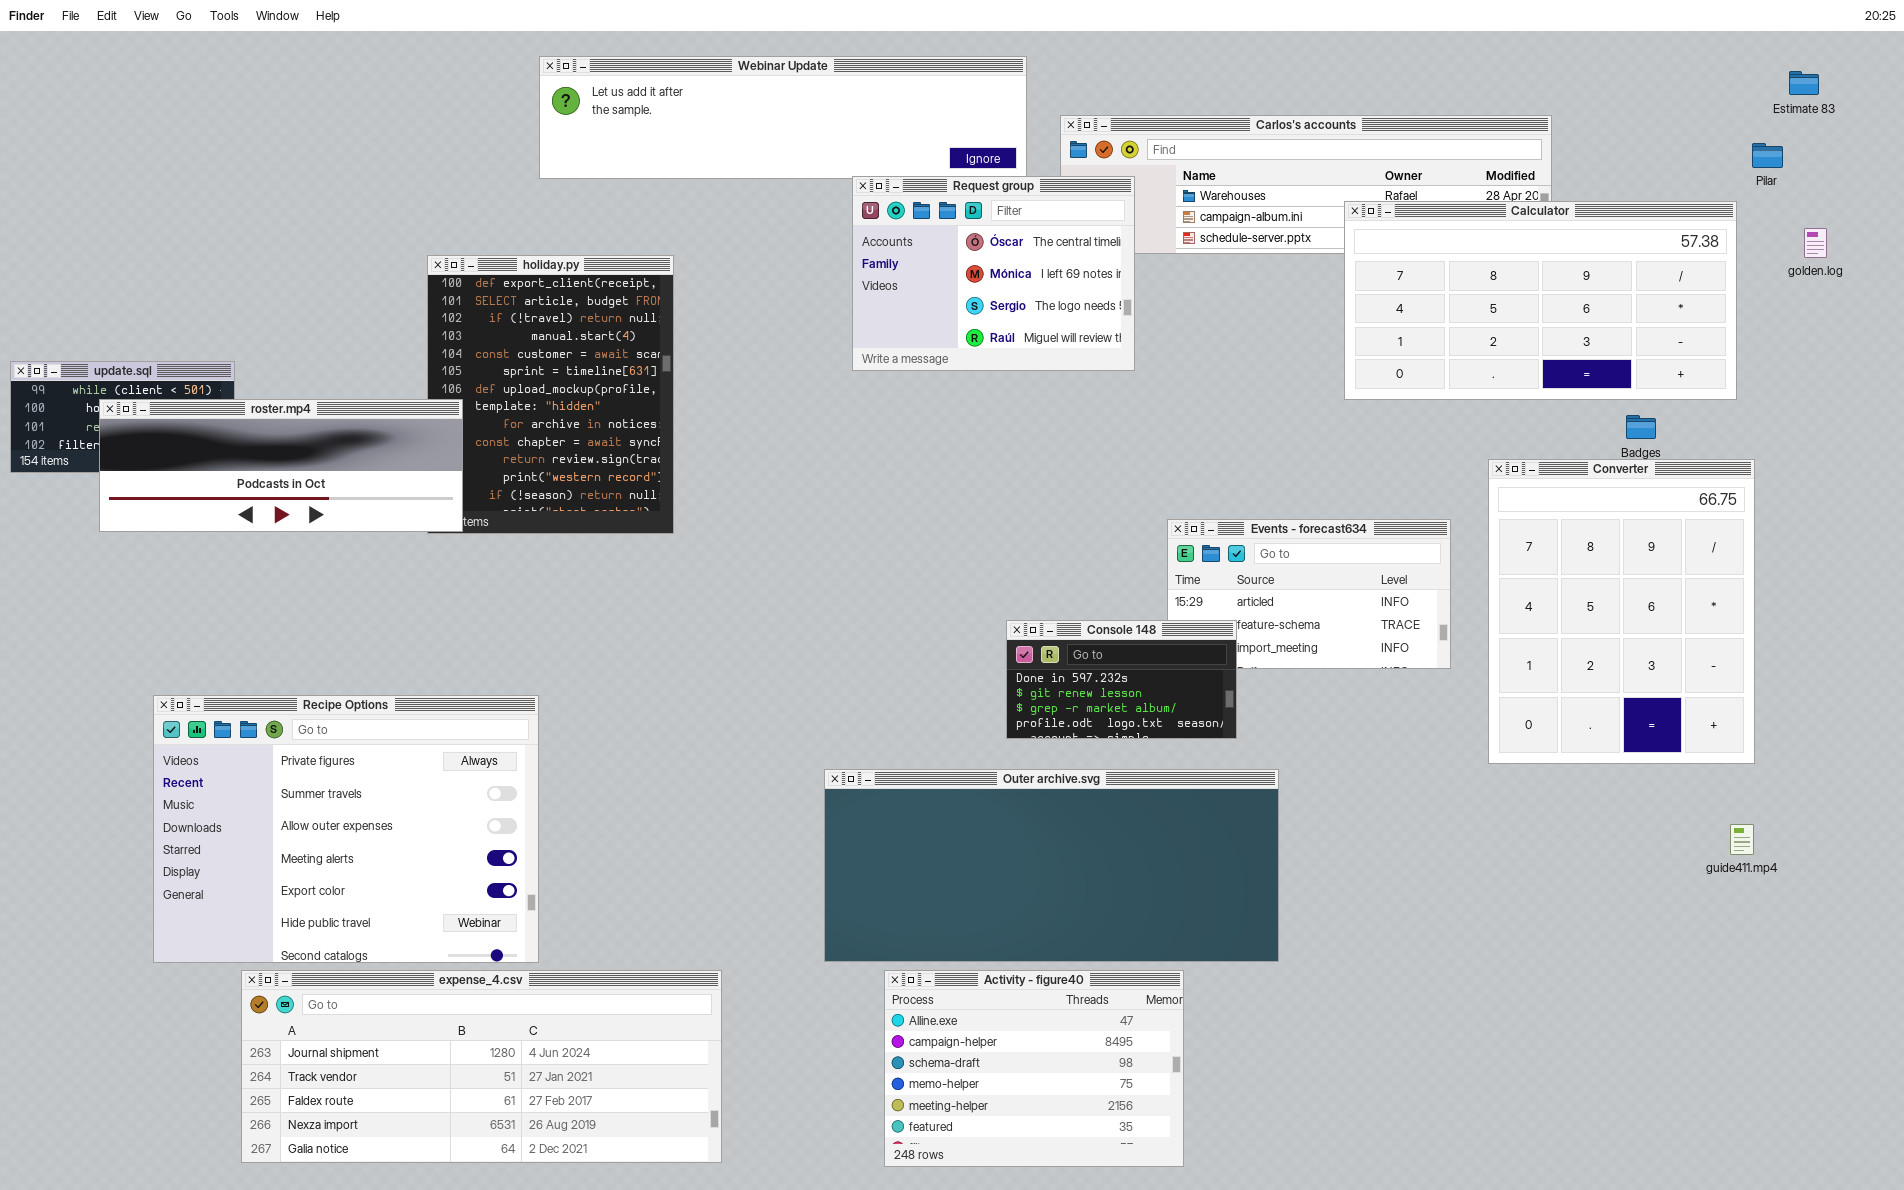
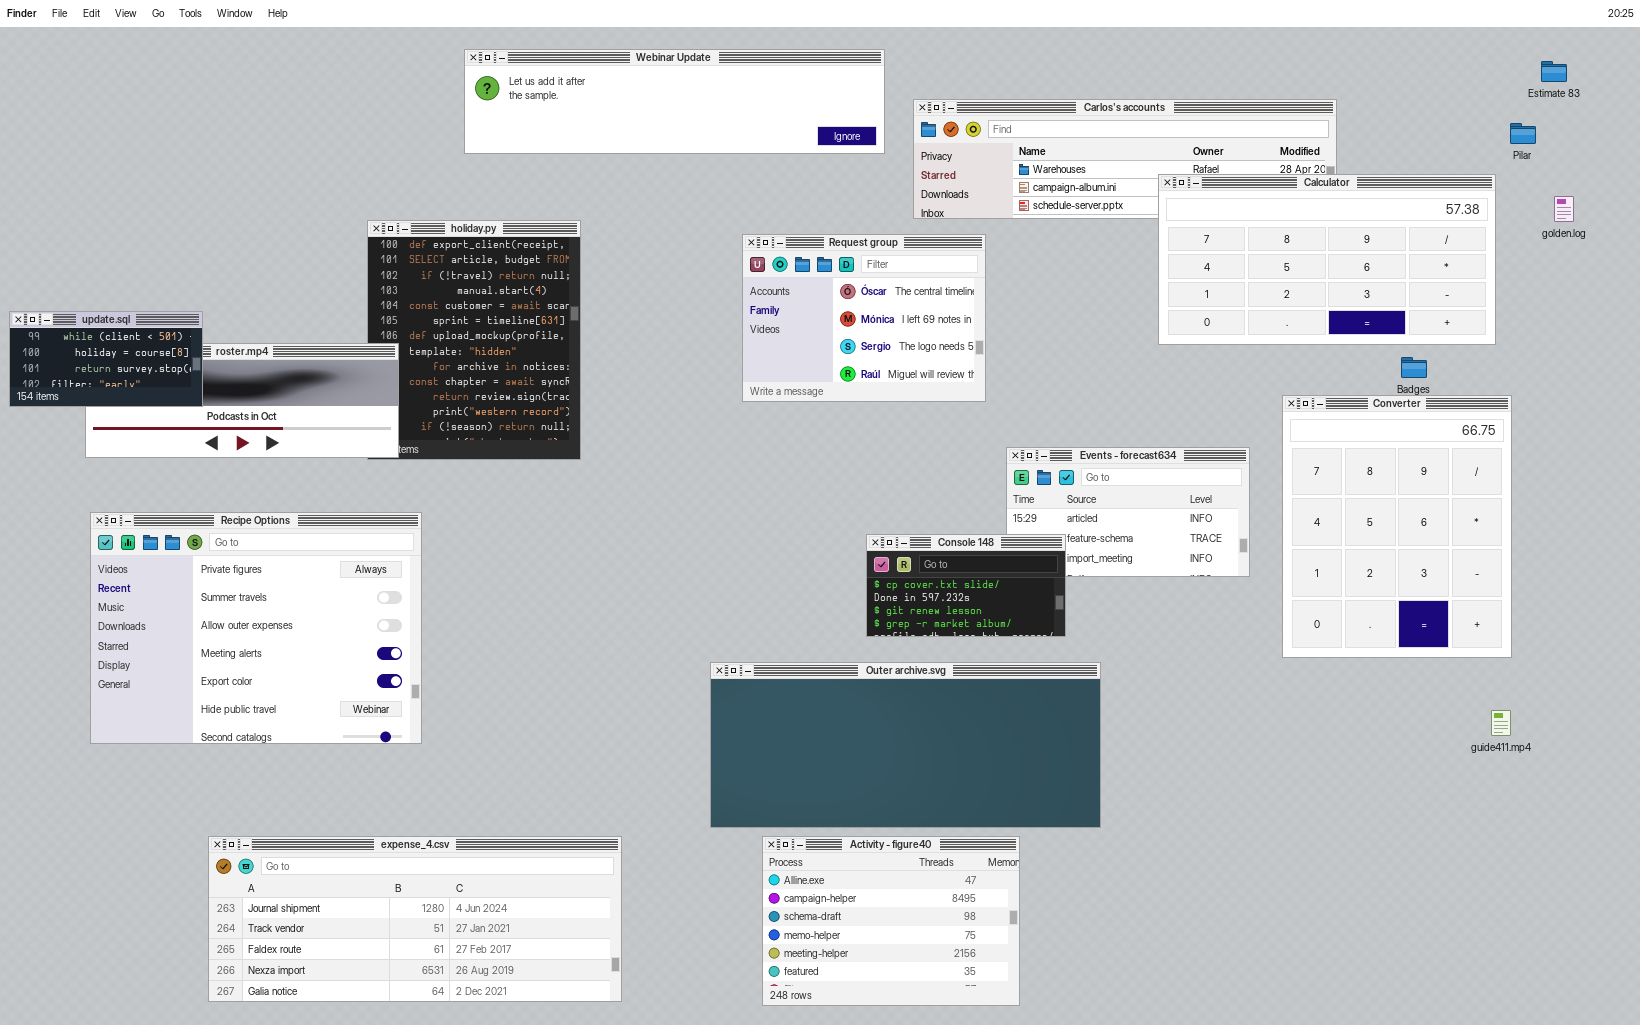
Request group: [852,176,1135,371] -> [742,234,986,402], moved
update.sql: [10,361,235,473] -> [9,311,203,407], raised
Console 148: [1006,620,1237,739] -> [866,534,1066,637], scrolled up 1 row
Recipe Options: [153,695,539,963] -> [90,512,422,744], moved

